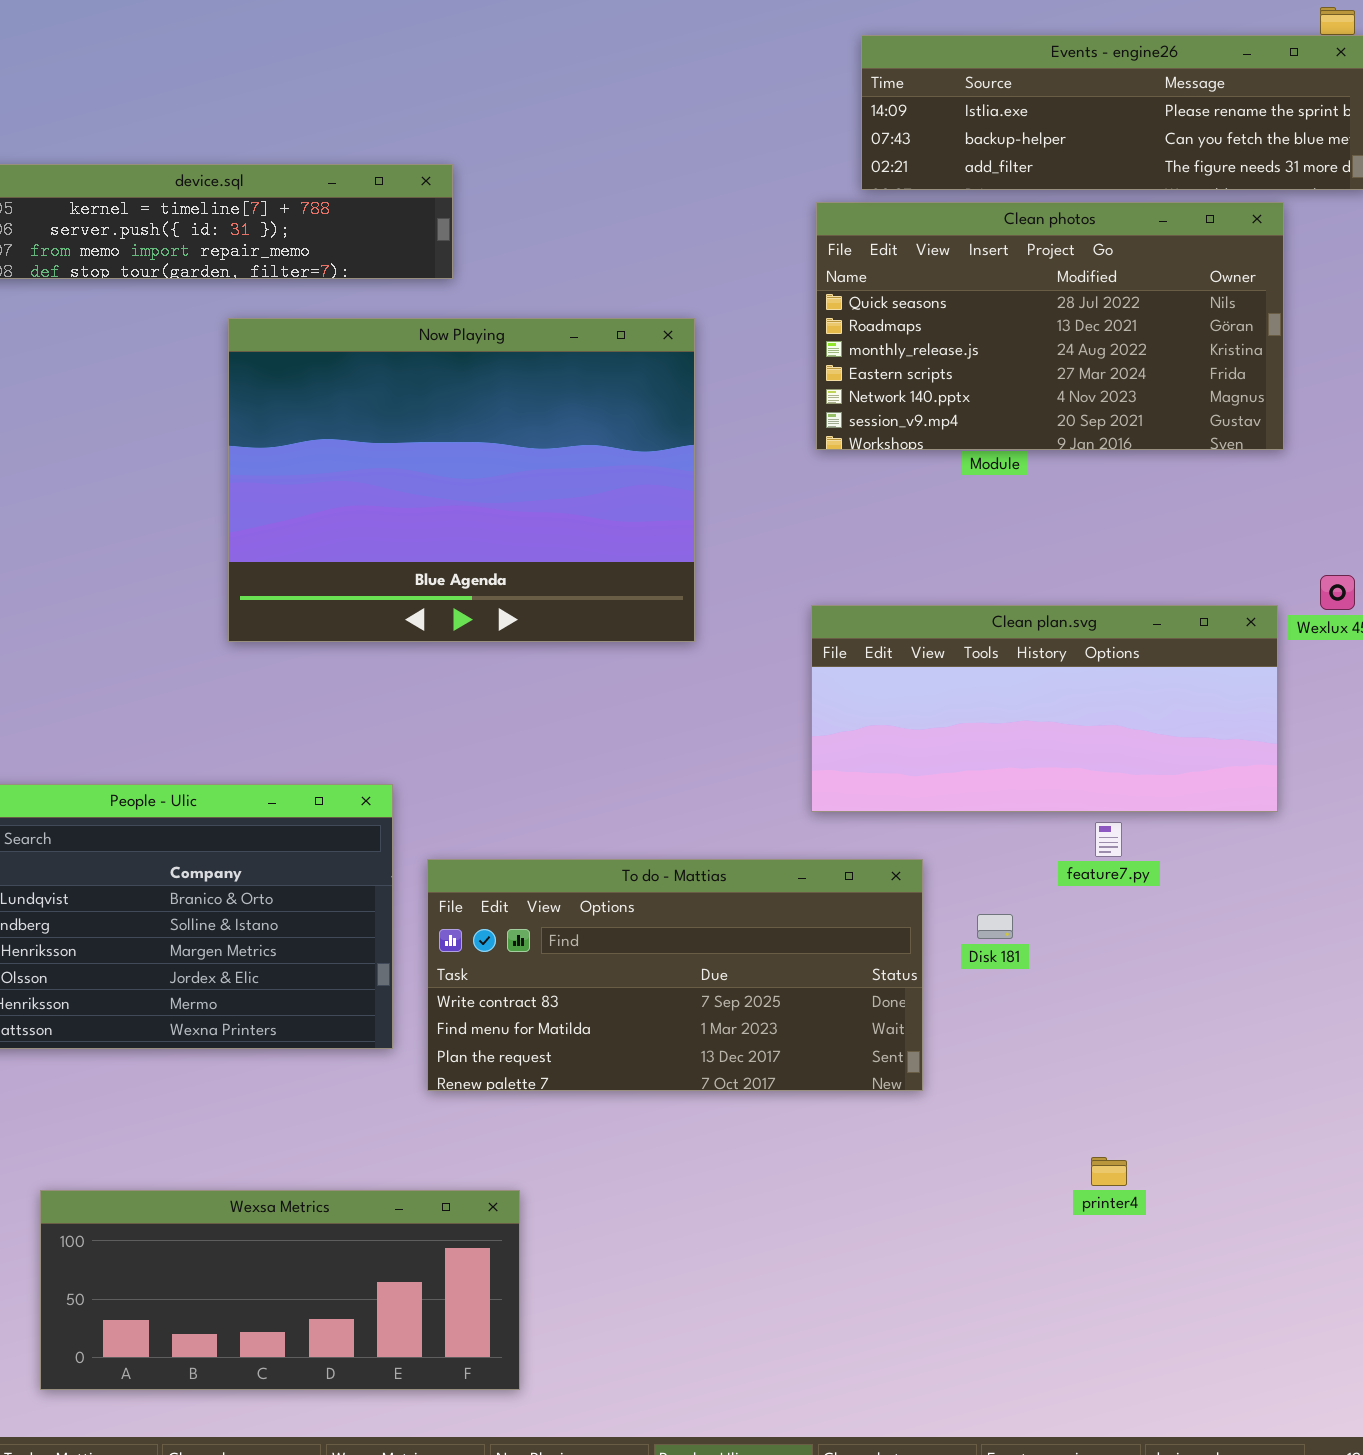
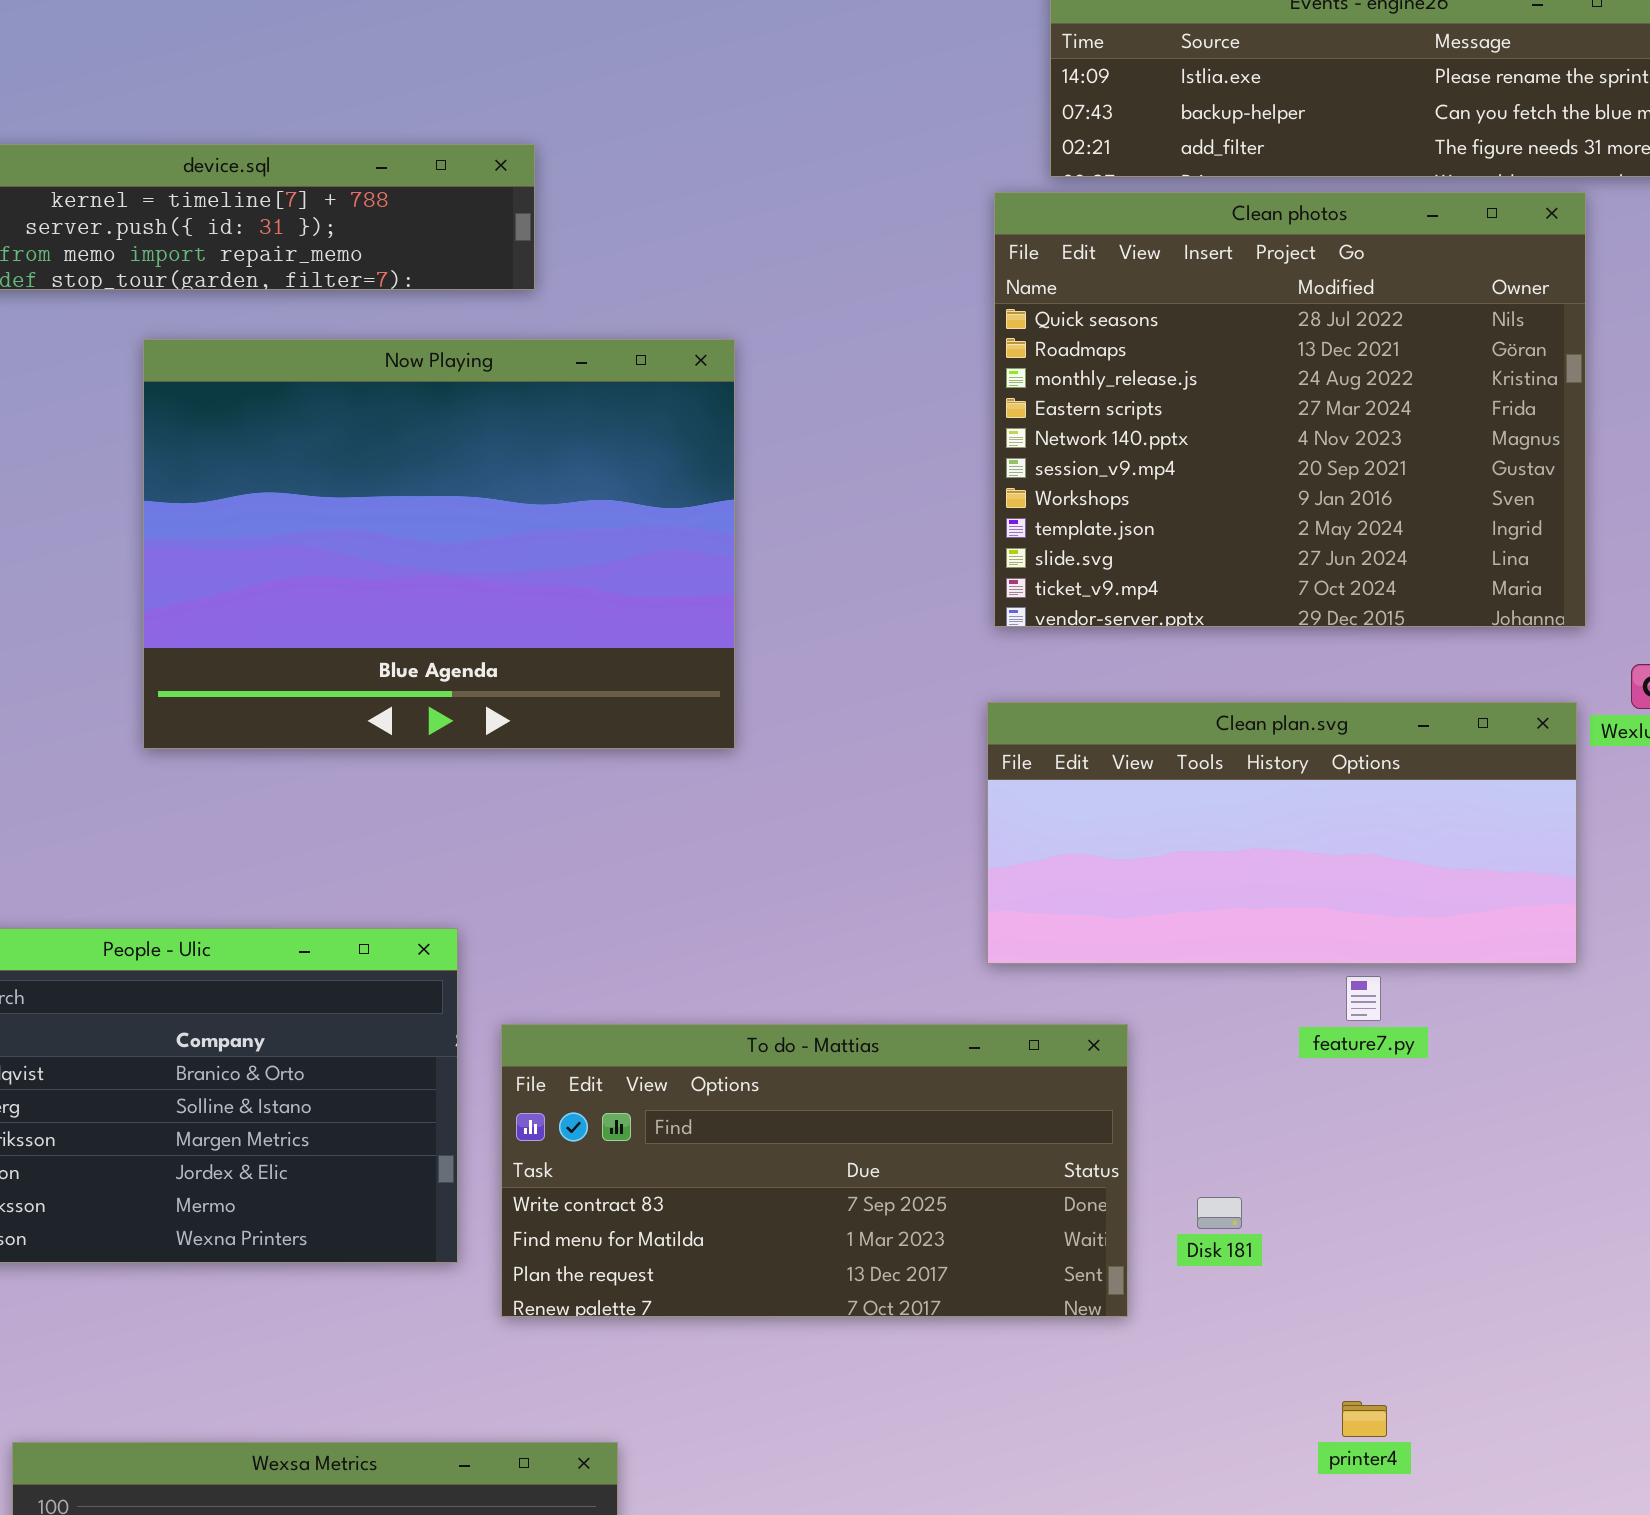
Clean photos: [816,202,1284,450] -> [994,192,1586,627], resized
Now Playing: [228,318,695,642] -> [143,339,735,749], moved
Disk 181: [977,914,1013,939] -> [1197,1197,1242,1229], moved

